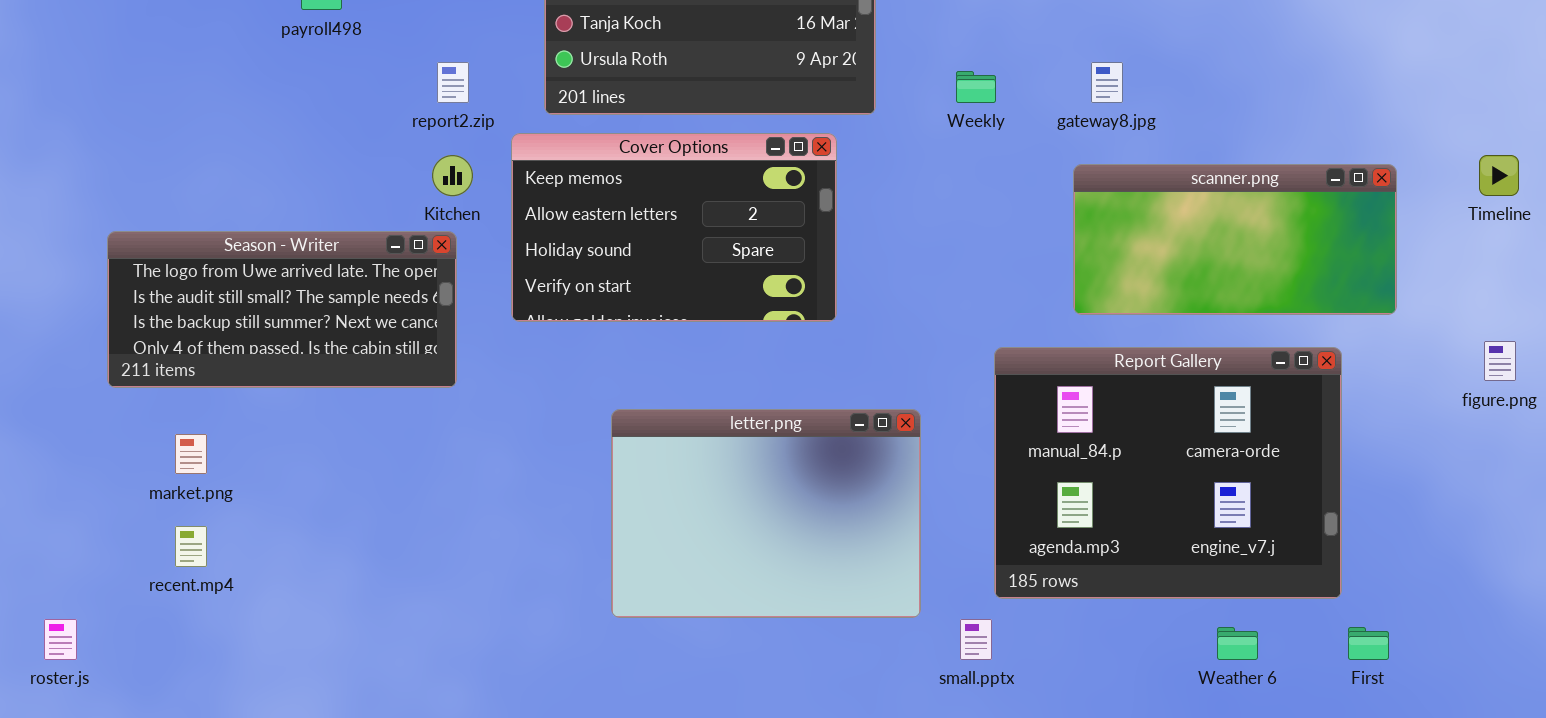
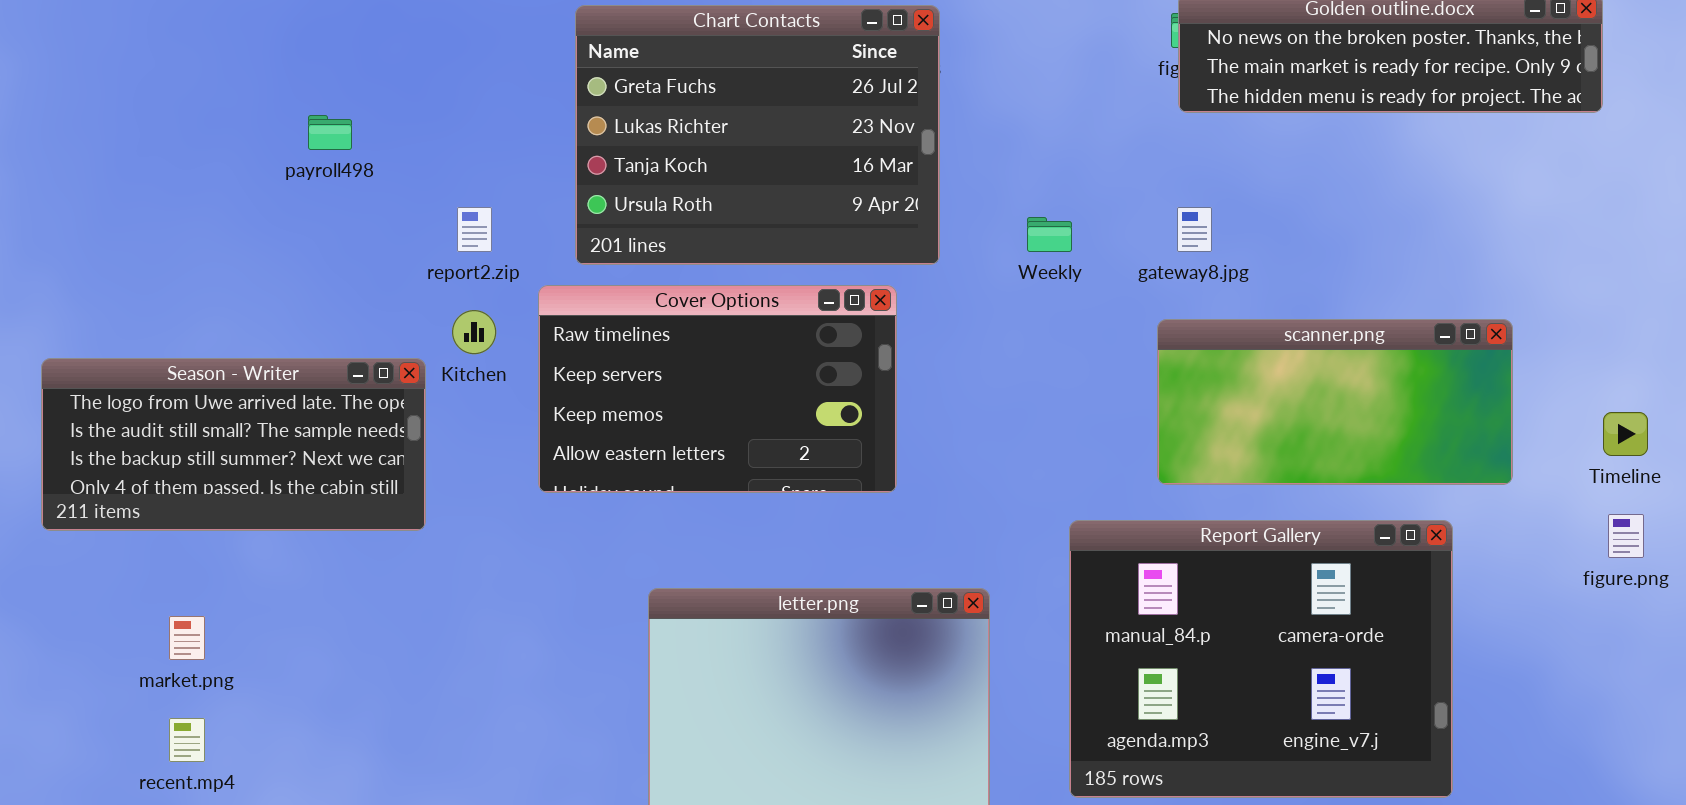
Cover Options: [511,133,837,322] -> [538,285,897,493], scrolled up 2 rows
Timeline: [1479,155,1519,196] -> [1603,412,1648,456], moved
Season - Writer: [107,231,457,388] -> [41,358,426,531], moved

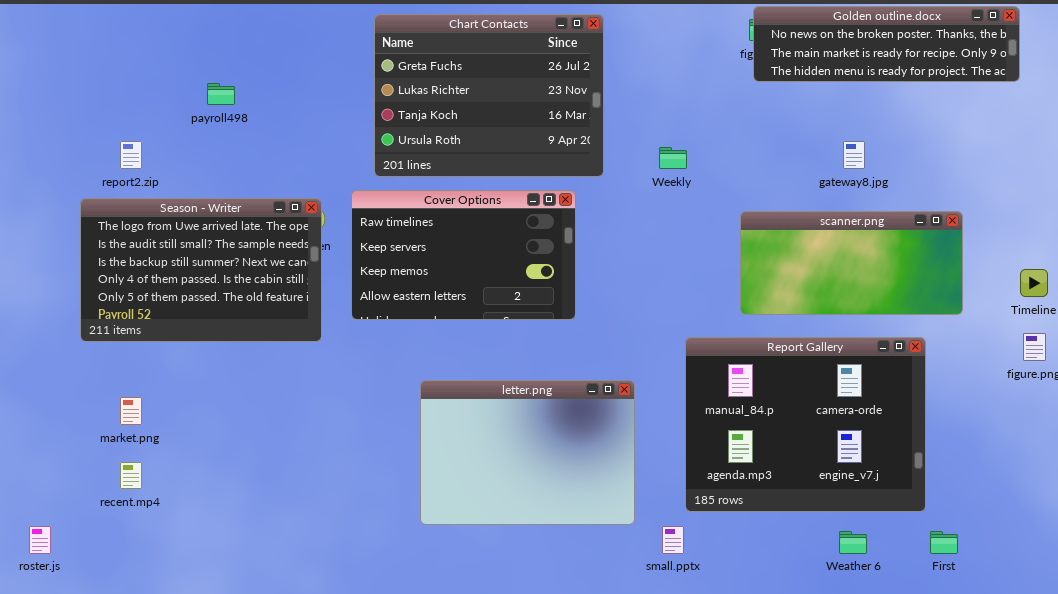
report2.zip: [457,207,492,252] -> [120,141,142,169], moved
gateway8.jpg: [1177,207,1212,252] -> [843,141,865,169], moved
Season - Writer: [41,358,426,531] -> [80,198,322,342], moved, resized

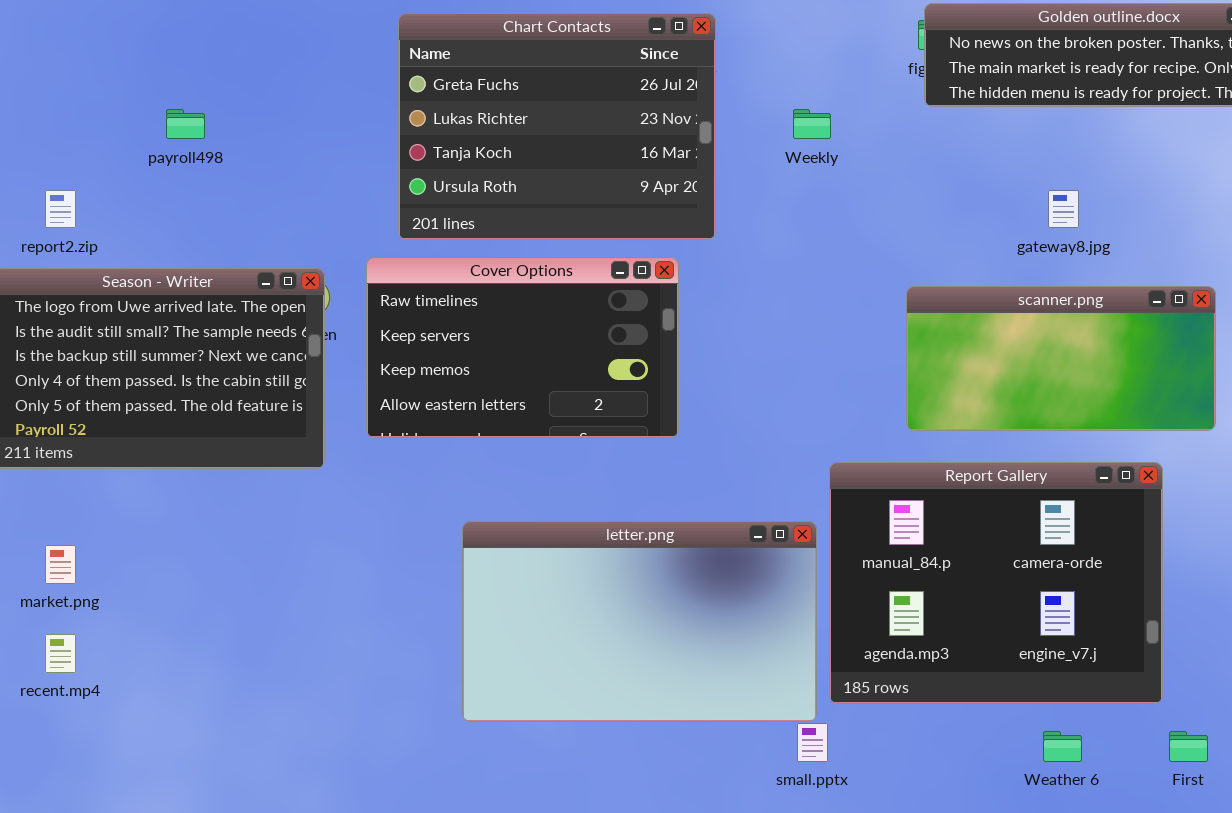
Weekly: [659,147,687,169] -> [793,109,831,139], moved
letter.png: [420,380,635,525] -> [462,521,817,722], resized

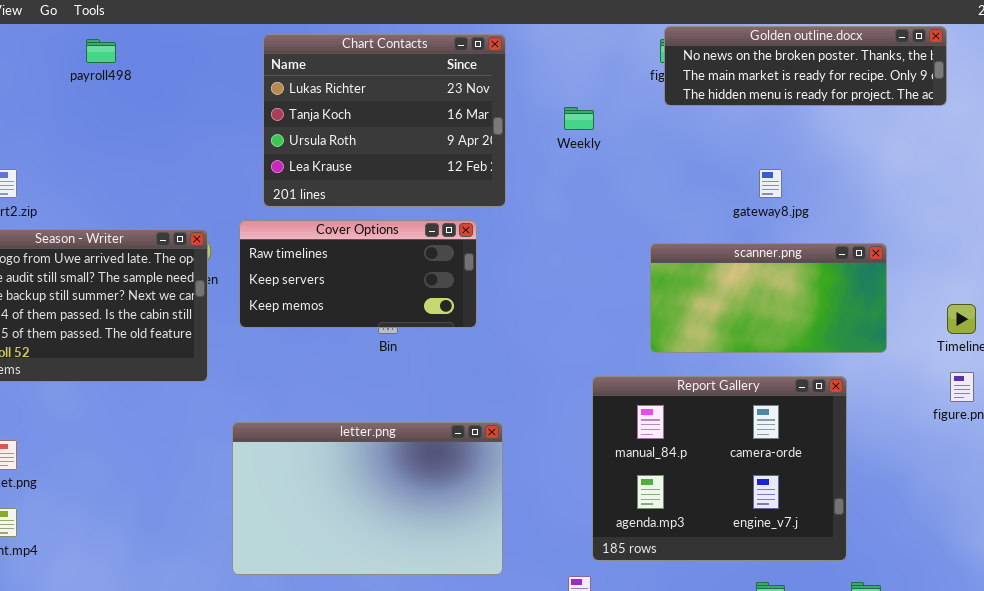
Chart Contacts: [398,13,716,240] -> [263,34,506,207], scrolled down 1 row
payroll498: [166,109,205,139] -> [86,39,116,63], moved
Cover Options: [366,257,679,438] -> [239,220,477,328], resized
letter.png: [462,521,817,722] -> [232,422,503,575], moved

